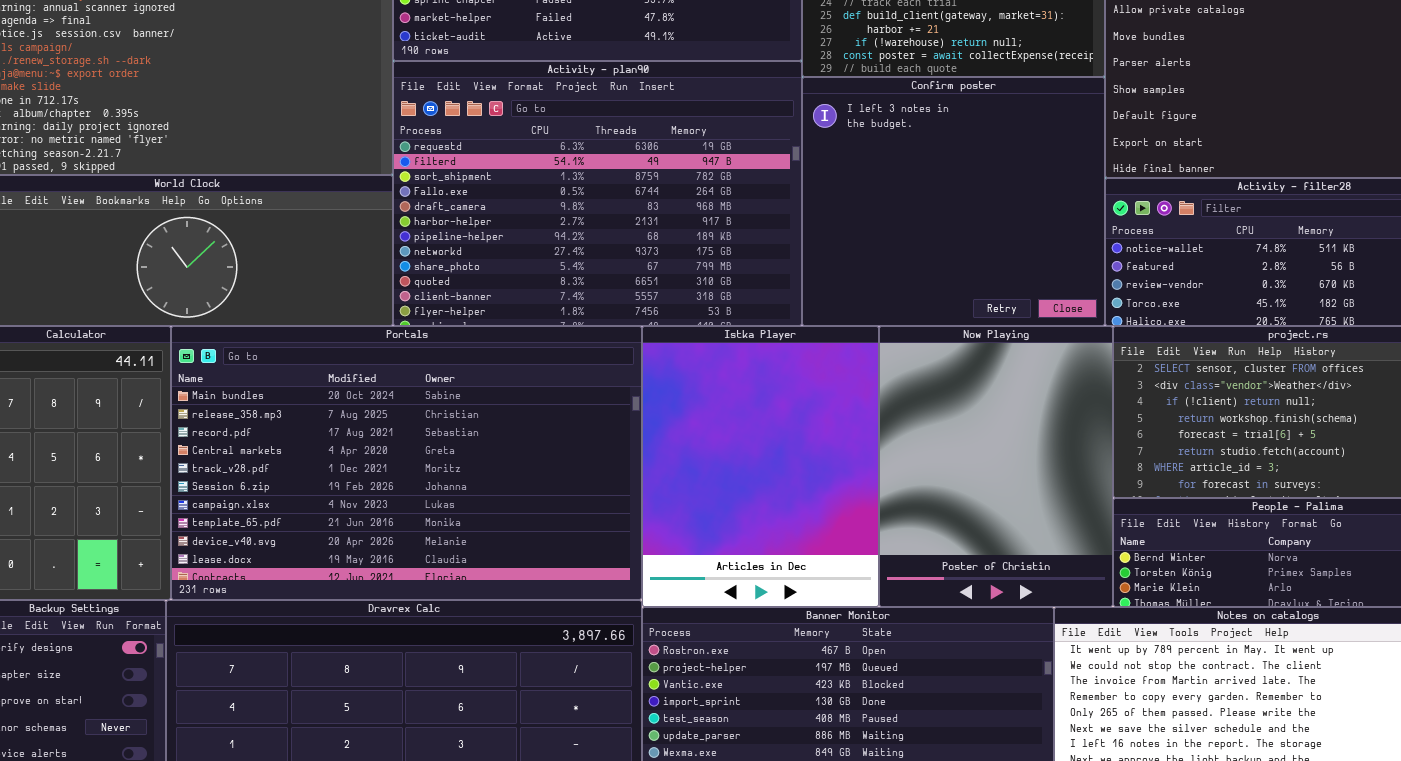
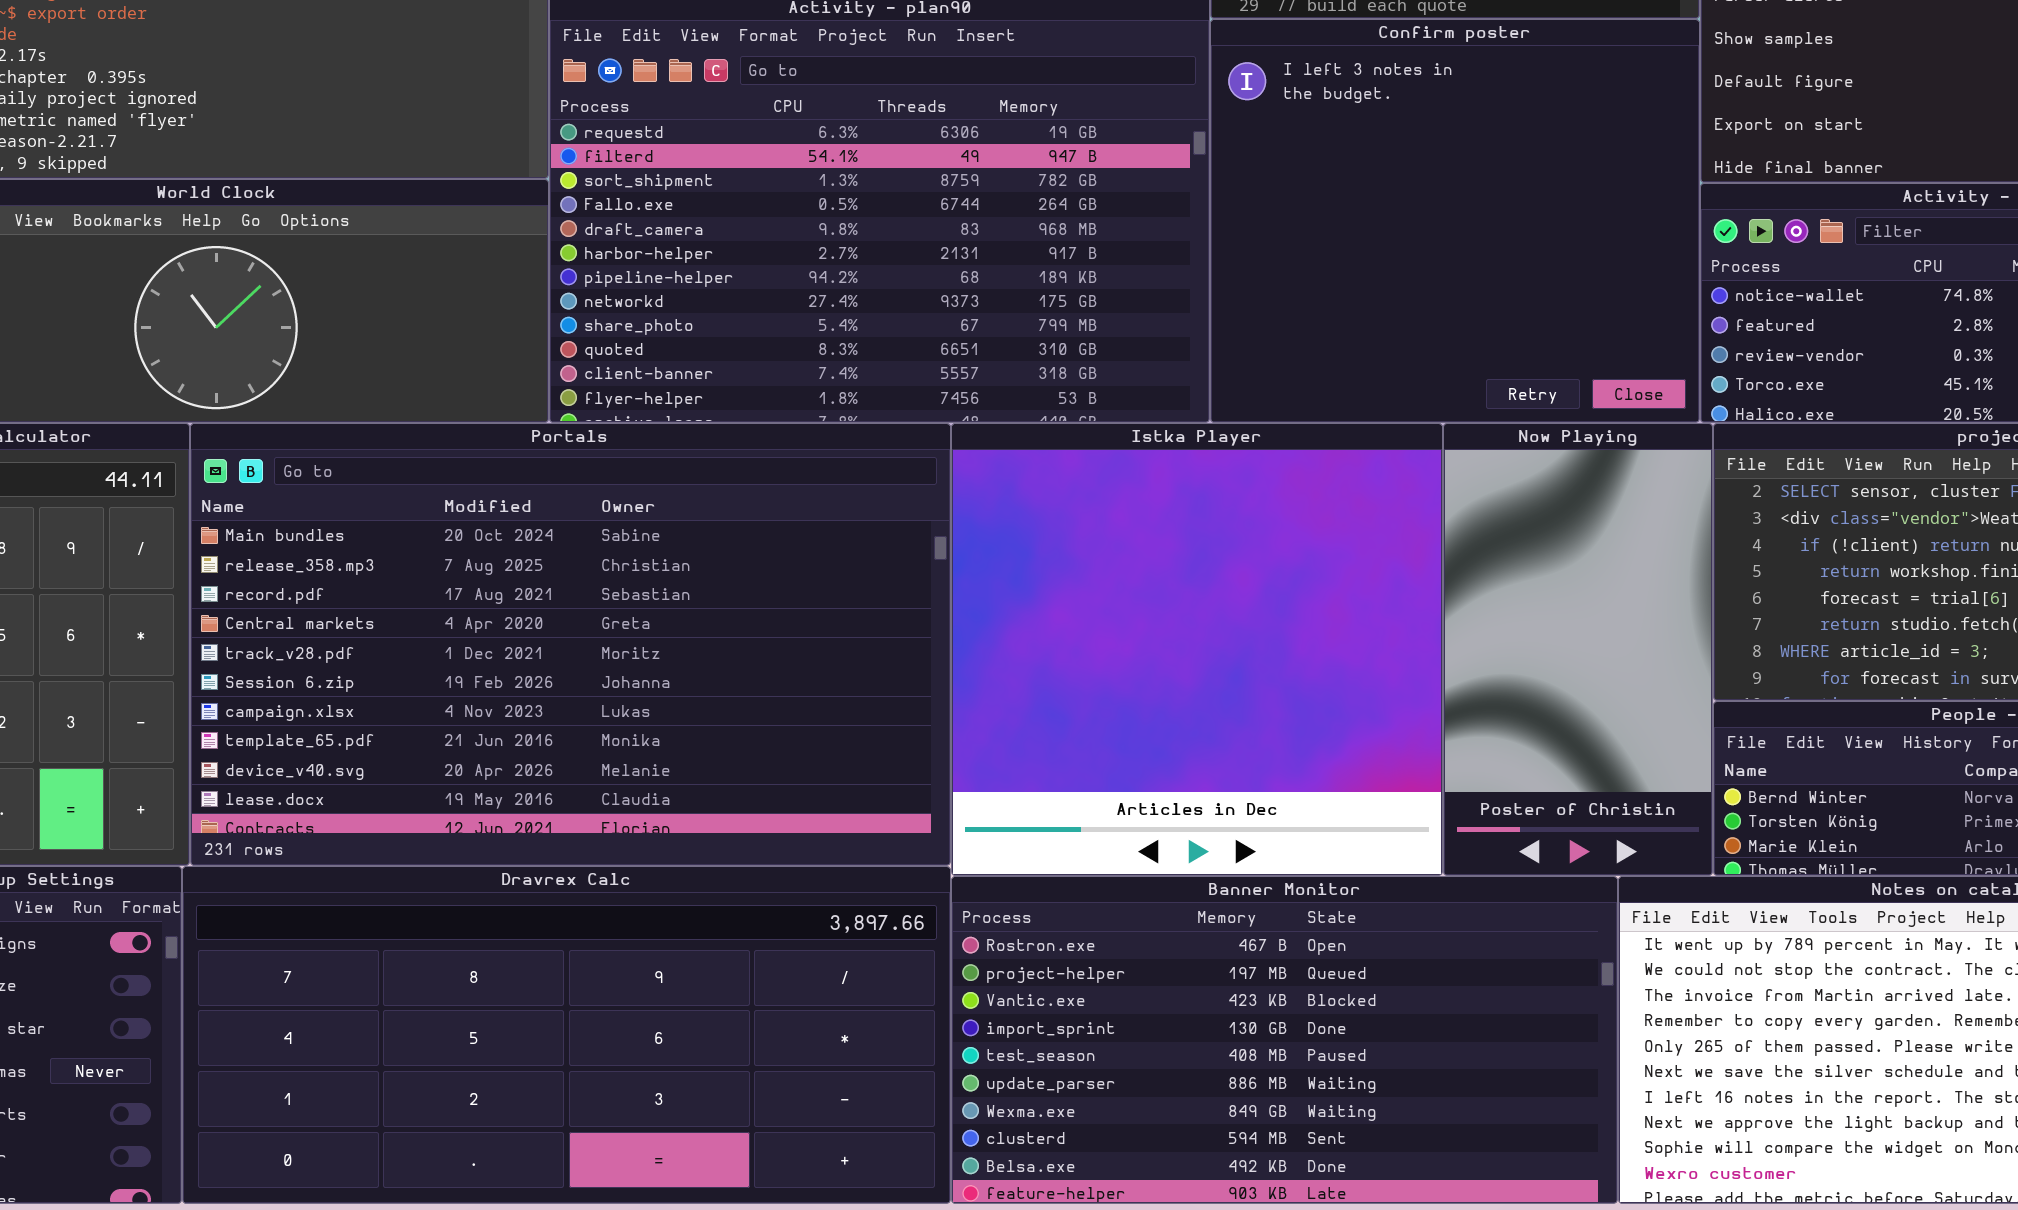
Istka Player: [642,326,879,607] -> [951,423,1443,876], resized
Now Playing: [879,326,1113,607] -> [1443,423,1713,876], resized

